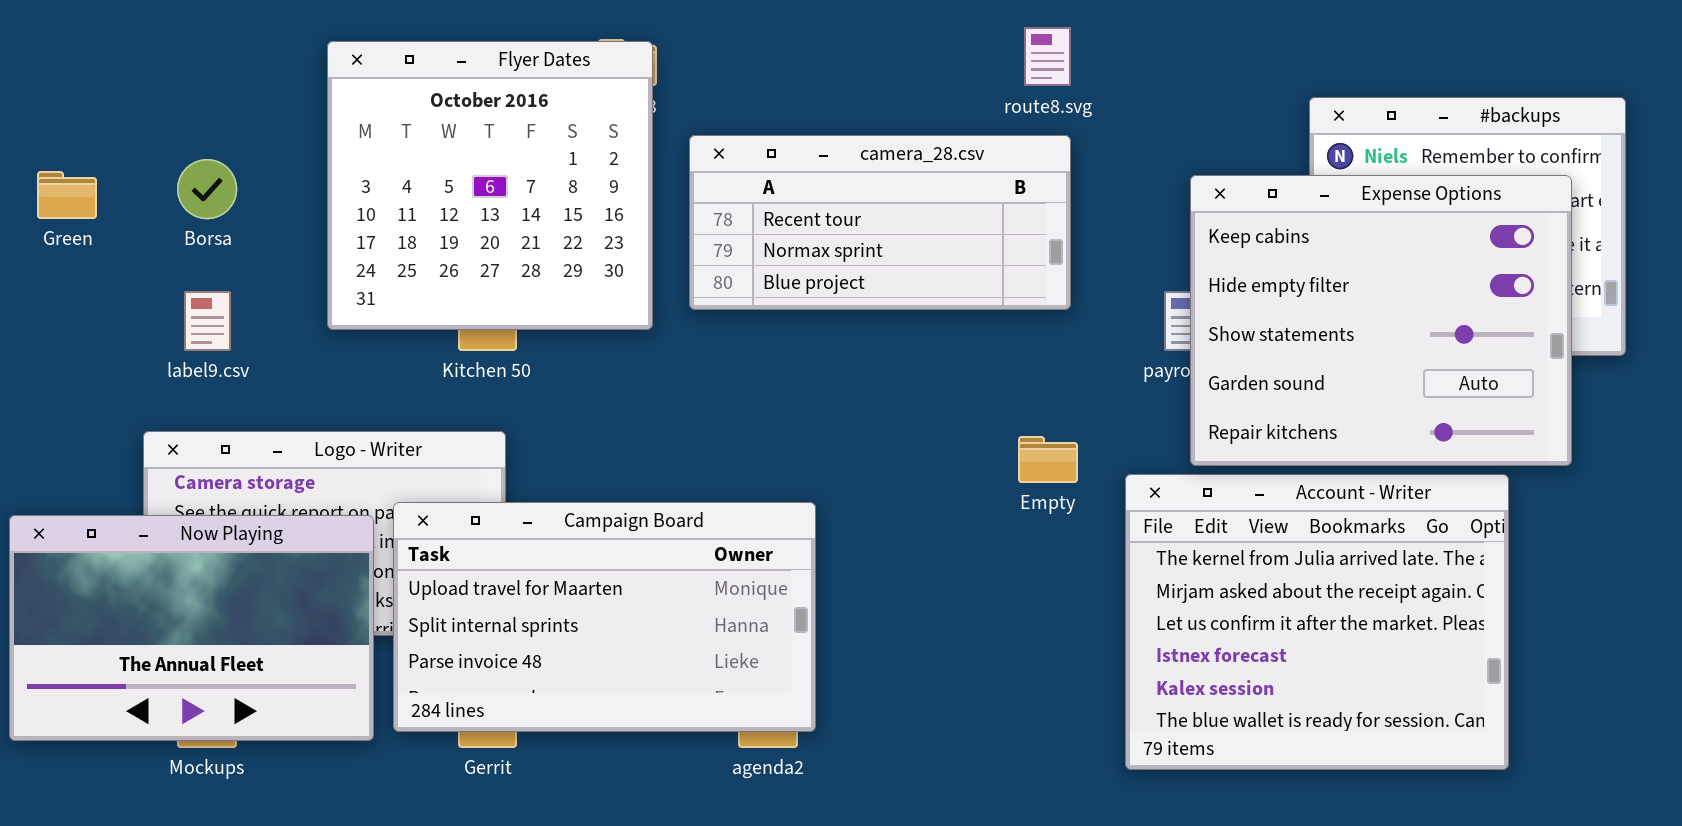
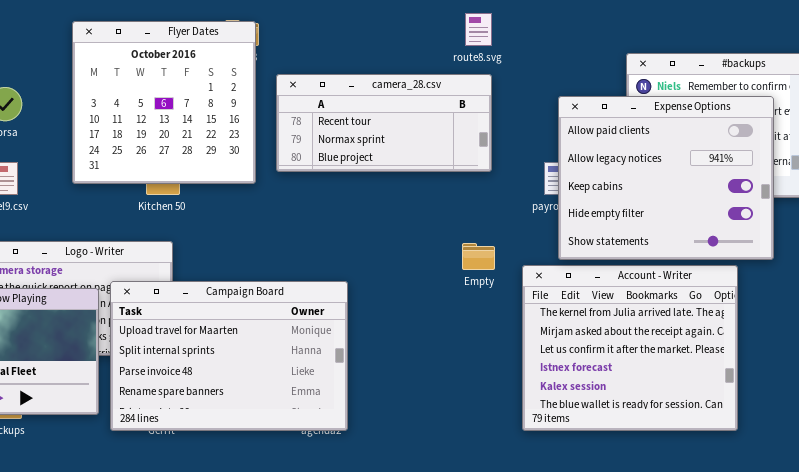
Expense Options: [1190,175,1572,466] -> [558,96,774,260], scrolled up 2 rows
Campaign Board: [393,502,816,732] -> [110,281,348,431], resized

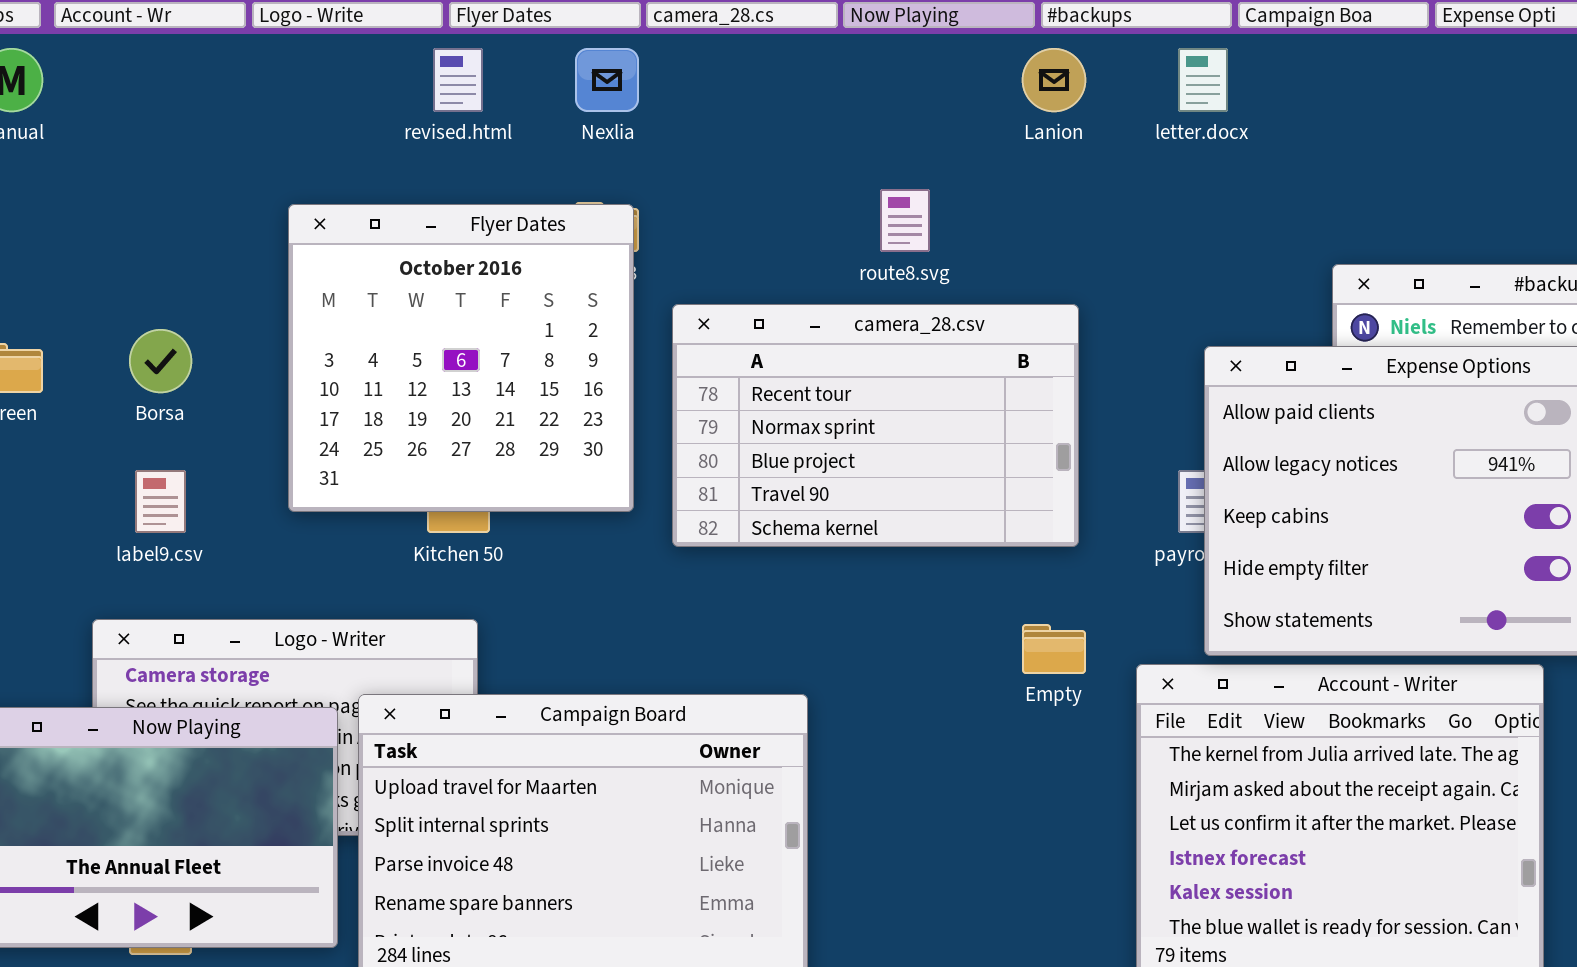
route8.svg: [465,13,492,46] -> [880,189,930,252], moved
camera_28.csv: [276,74,492,172] -> [672,304,1079,547], resized

